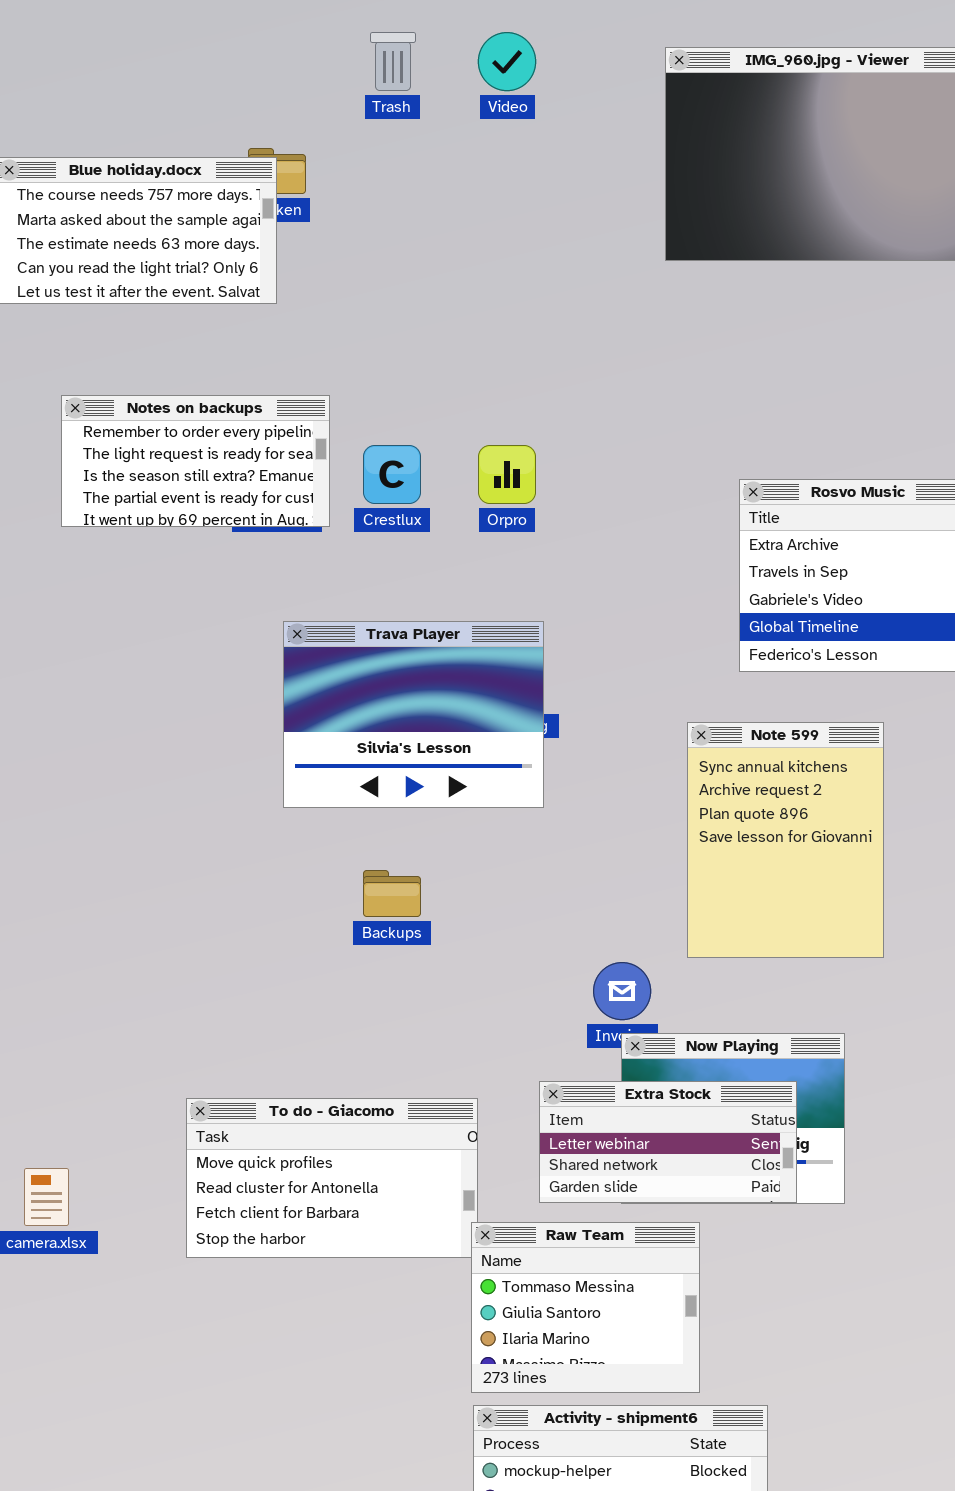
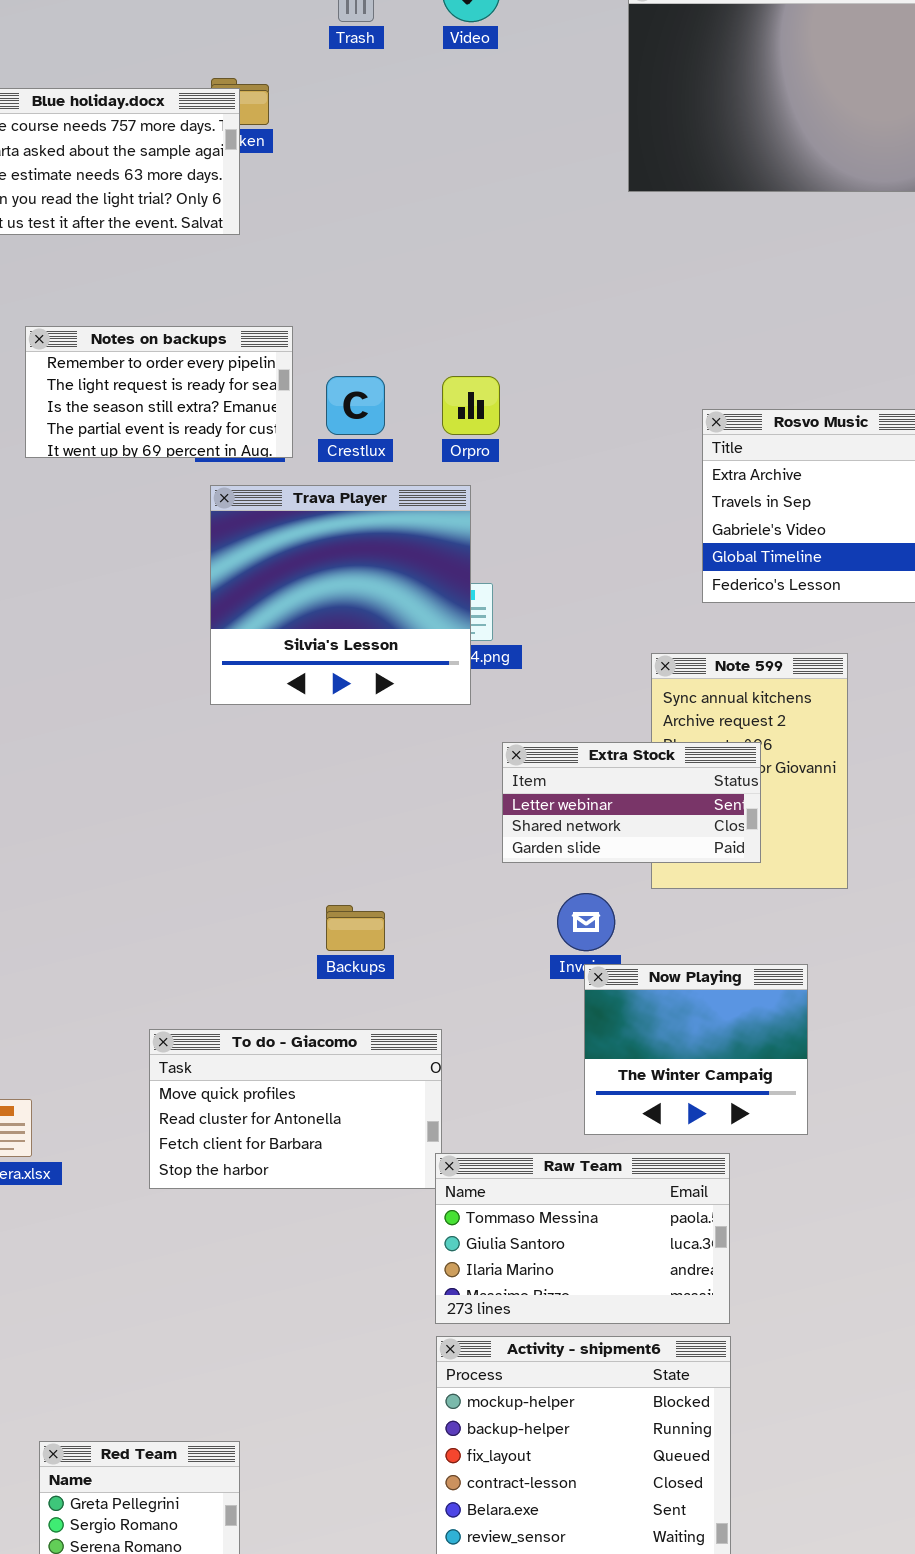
Trava Player: [283,621,544,808] -> [210,485,471,705], moved, resized
Backups: [363,870,421,917] -> [326,905,385,951], moved
Extra Stock: [539,1081,797,1203] -> [502,742,761,863], moved
Raw Team: [471,1222,700,1393] -> [435,1153,730,1324], resized

